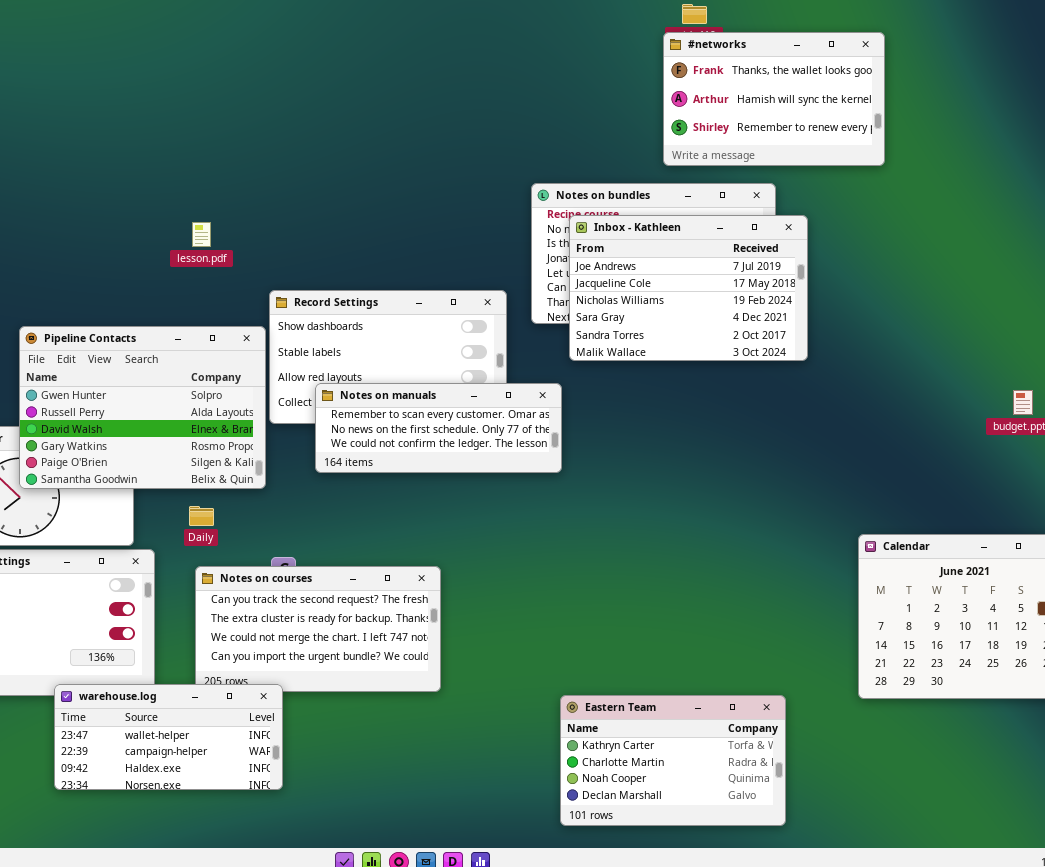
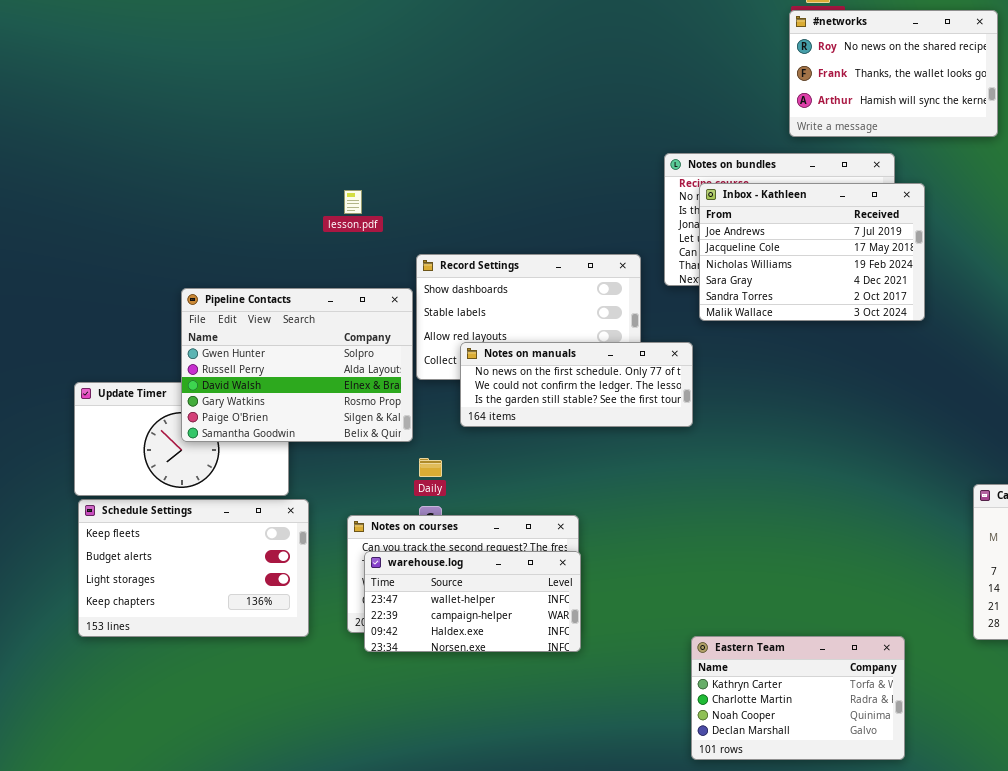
#networks: [663,32,885,166] -> [789,10,998,137], scrolled up 1 row
Notes on manuals: [315,383,562,473] -> [460,342,693,427], scrolled down 1 row
Daily: [189,506,214,526] -> [419,458,442,477], moved
warehouse.log: [54,684,283,790] -> [364,551,581,652], moved

